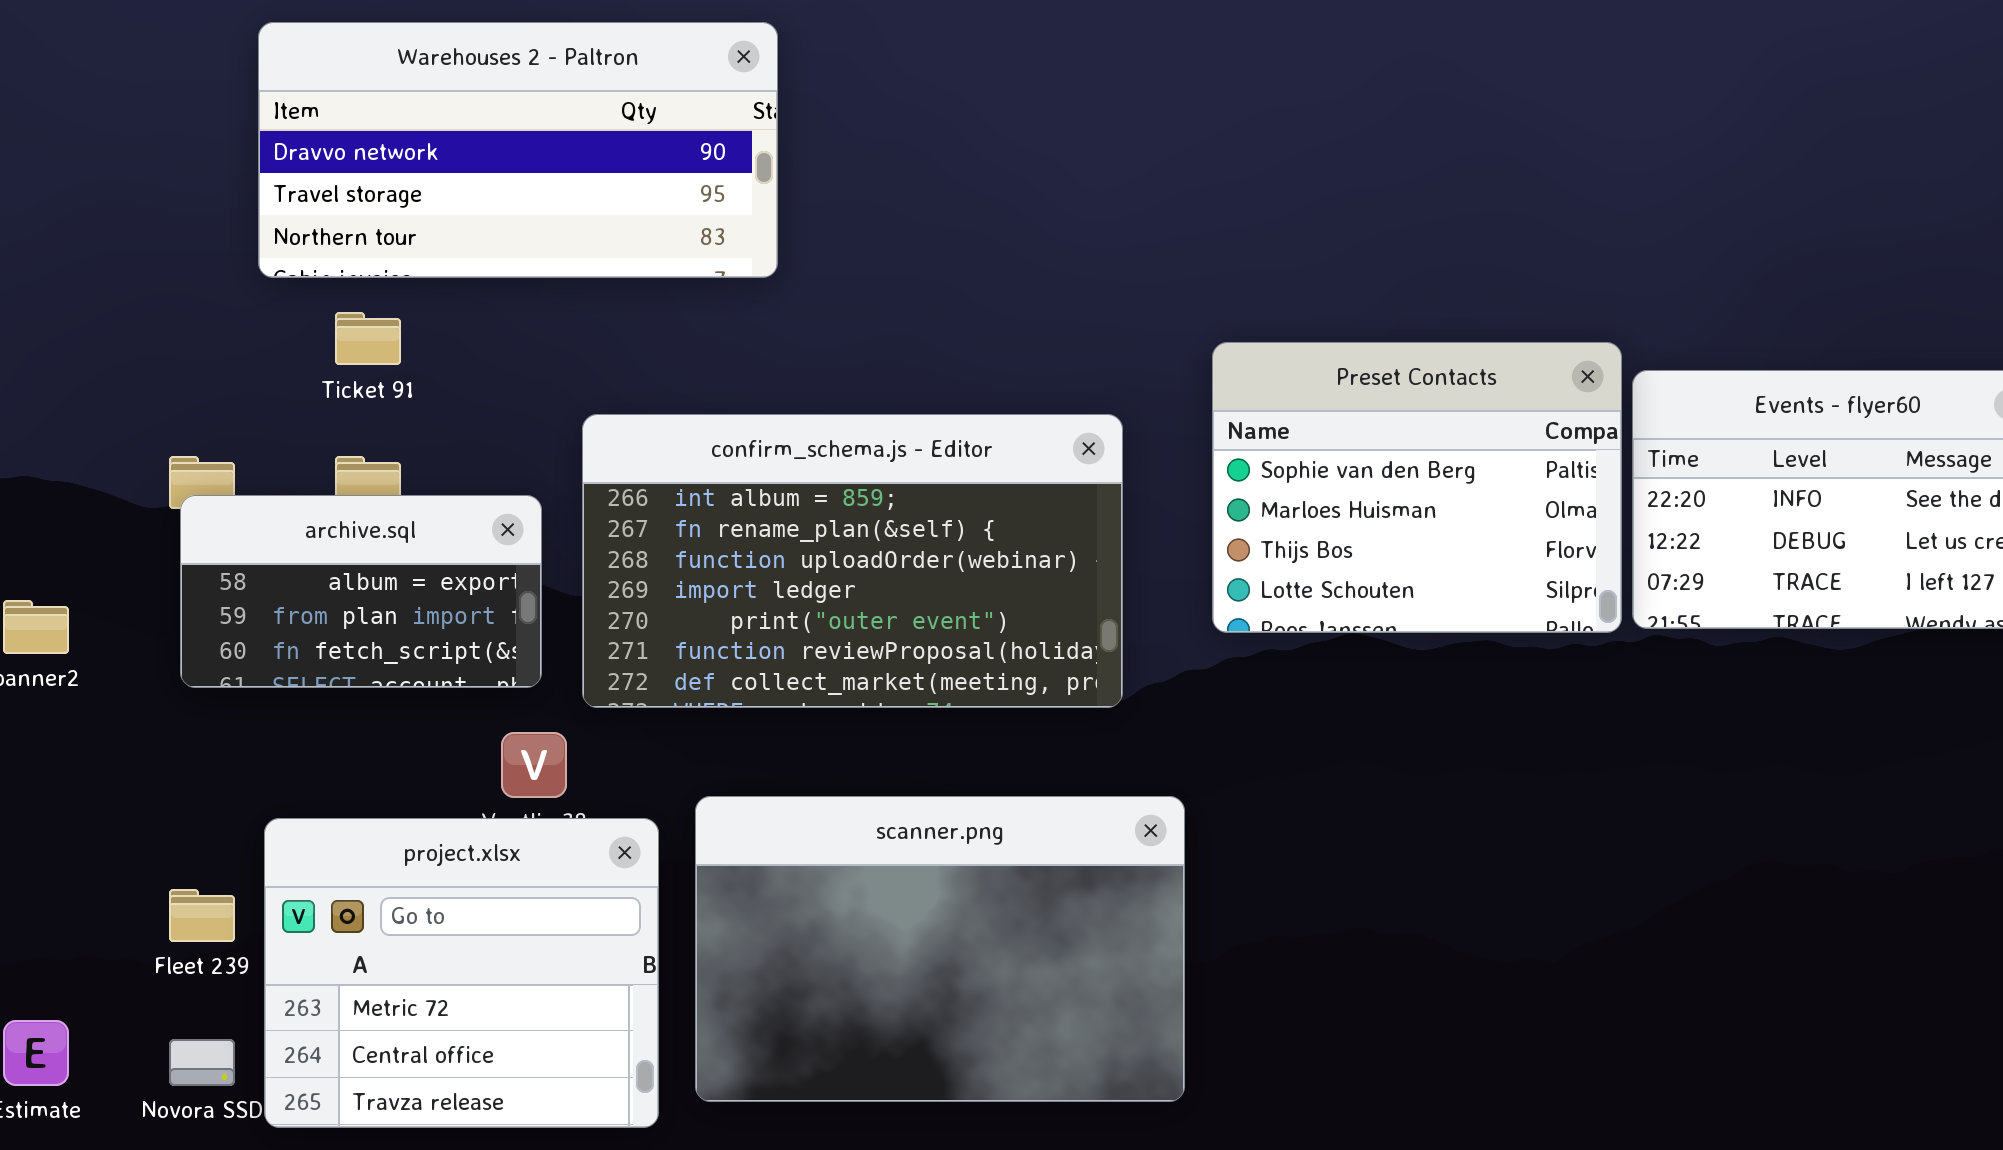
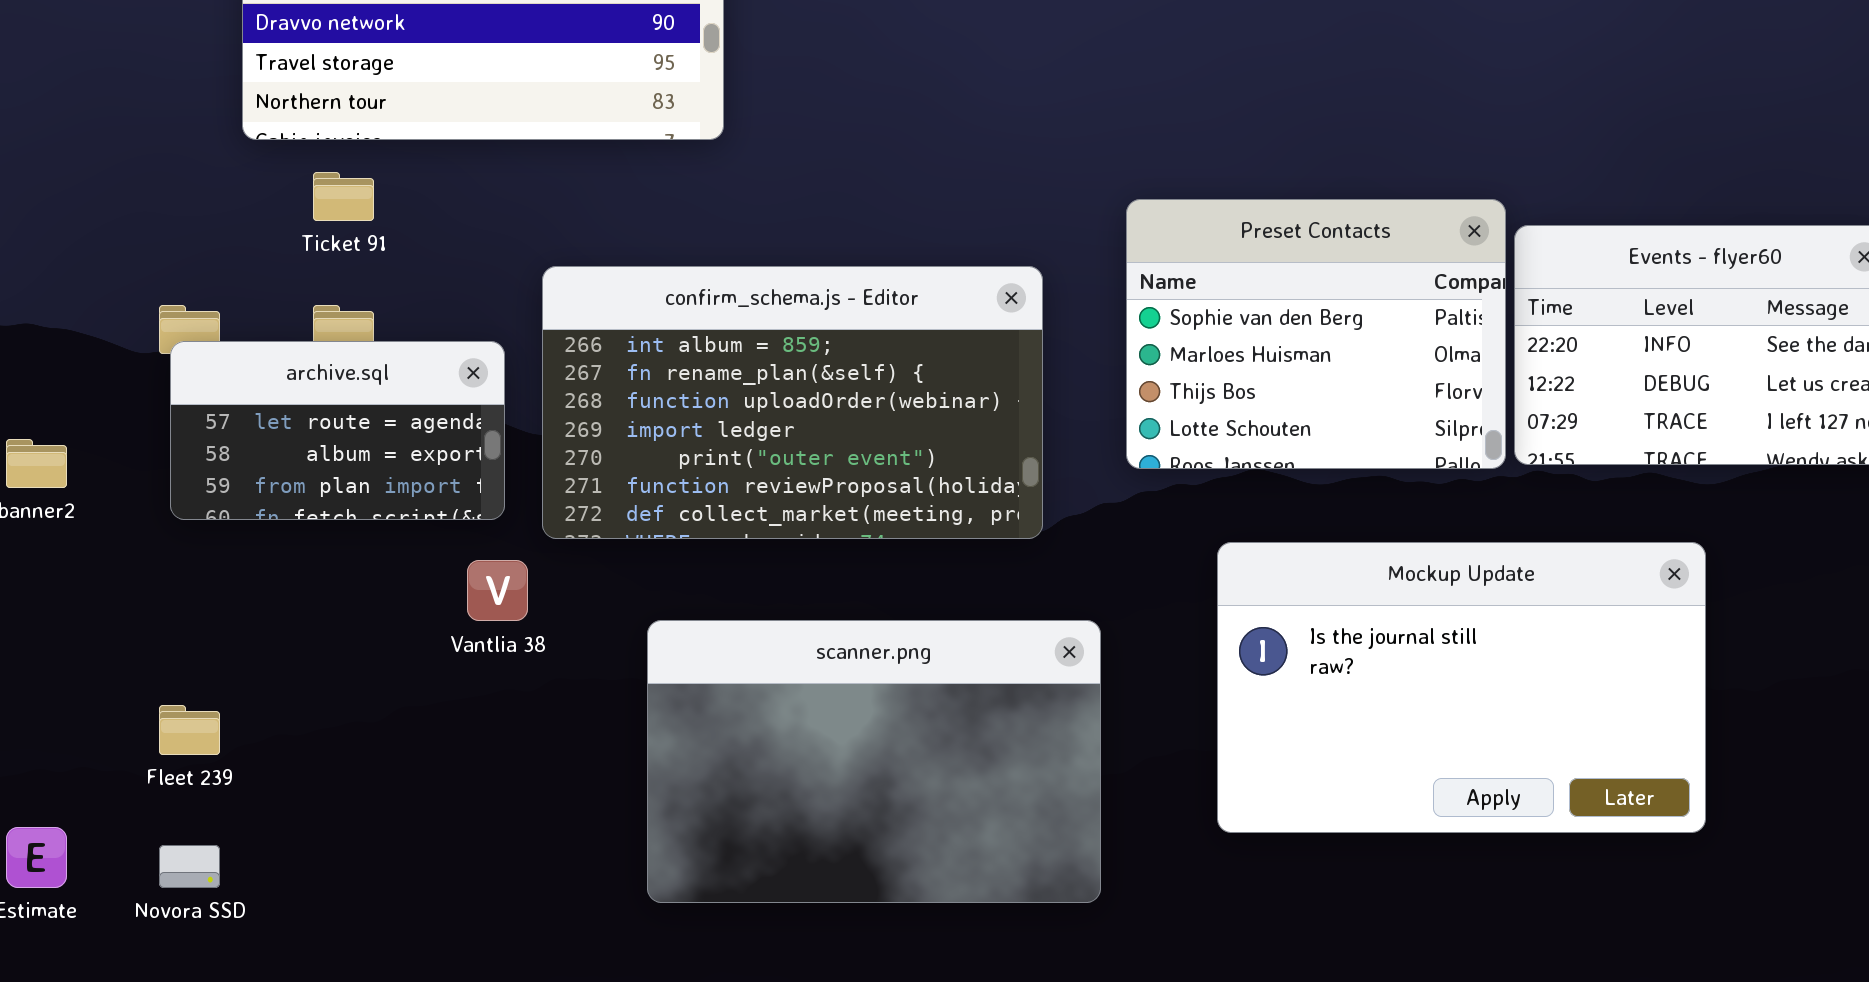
archive.sql: [180,495,542,688] -> [170,341,505,520], scrolled up 1 row
Mockup Update: none -> [1217,542,1706,833], opened
project.xlsx: [264,818,659,1128] -> none, closed

